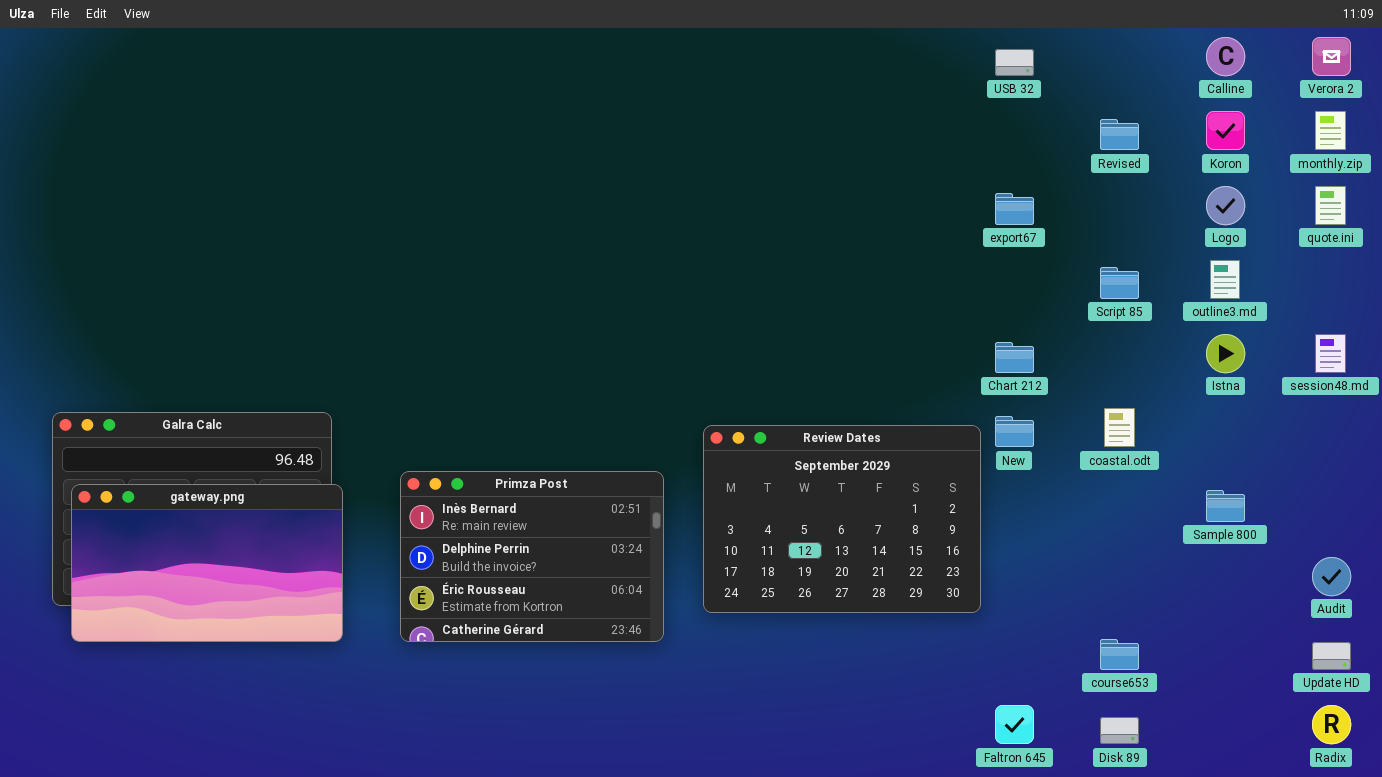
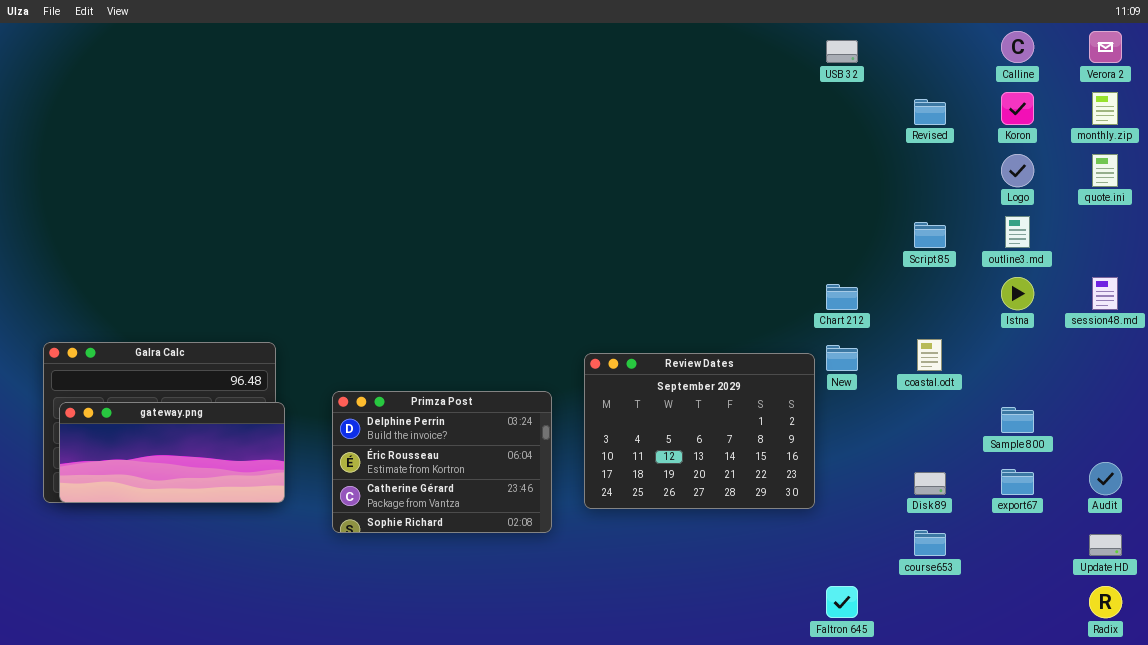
export67: [995,193,1034,225] -> [1001,469,1034,495], moved
Primza Post: [400,471,664,642] -> [332,391,552,533], scrolled down 1 row
gateway.png: [71,484,343,642] -> [59,402,285,503], resized
Disk 89: [1100,717,1139,744] -> [914,472,946,495], moved

